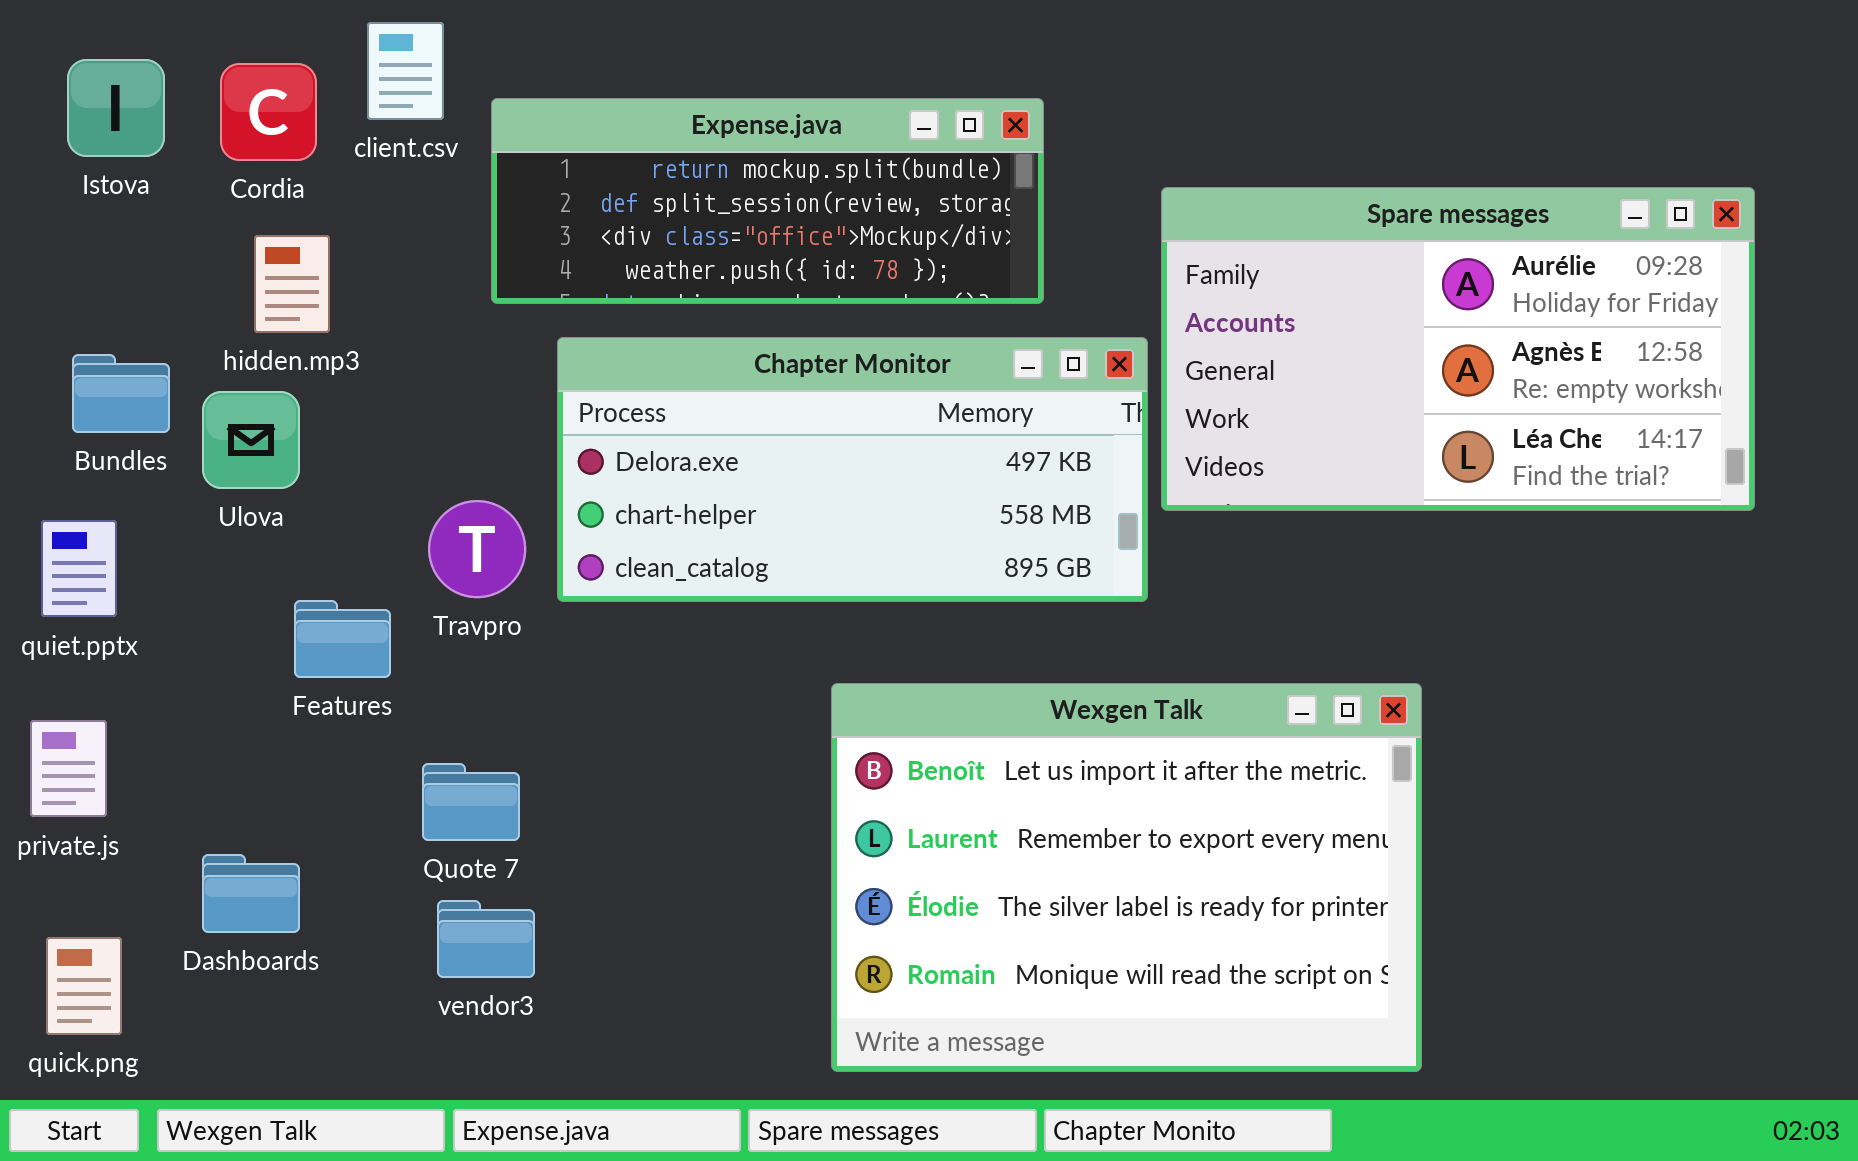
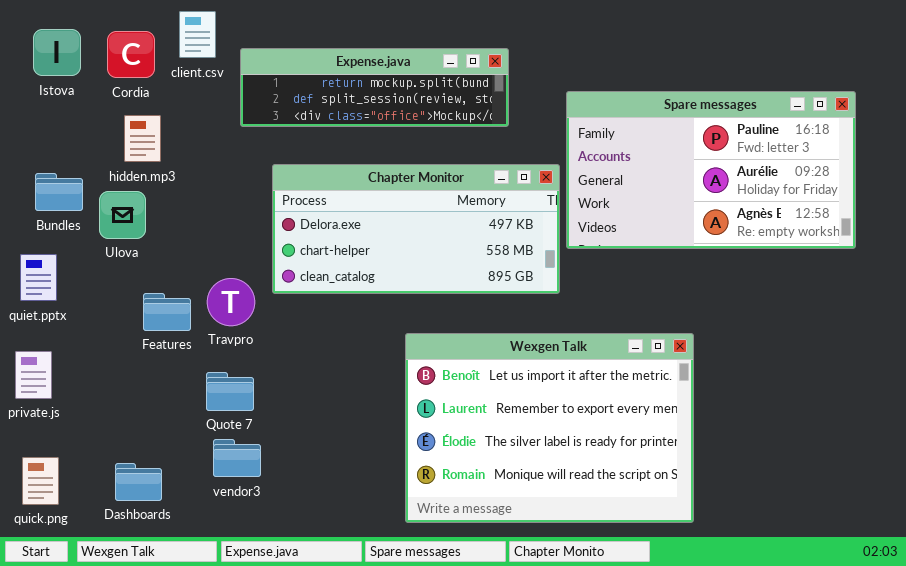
Expense.java: [491,98,1044,304] -> [240,48,509,127], resized
Spare messages: [1161,187,1755,511] -> [566,91,856,249], scrolled up 1 row
Travpro: [428,500,526,598] -> [207,278,255,326], moved
Dashboards: [202,854,300,933] -> [115,463,162,501], moved

